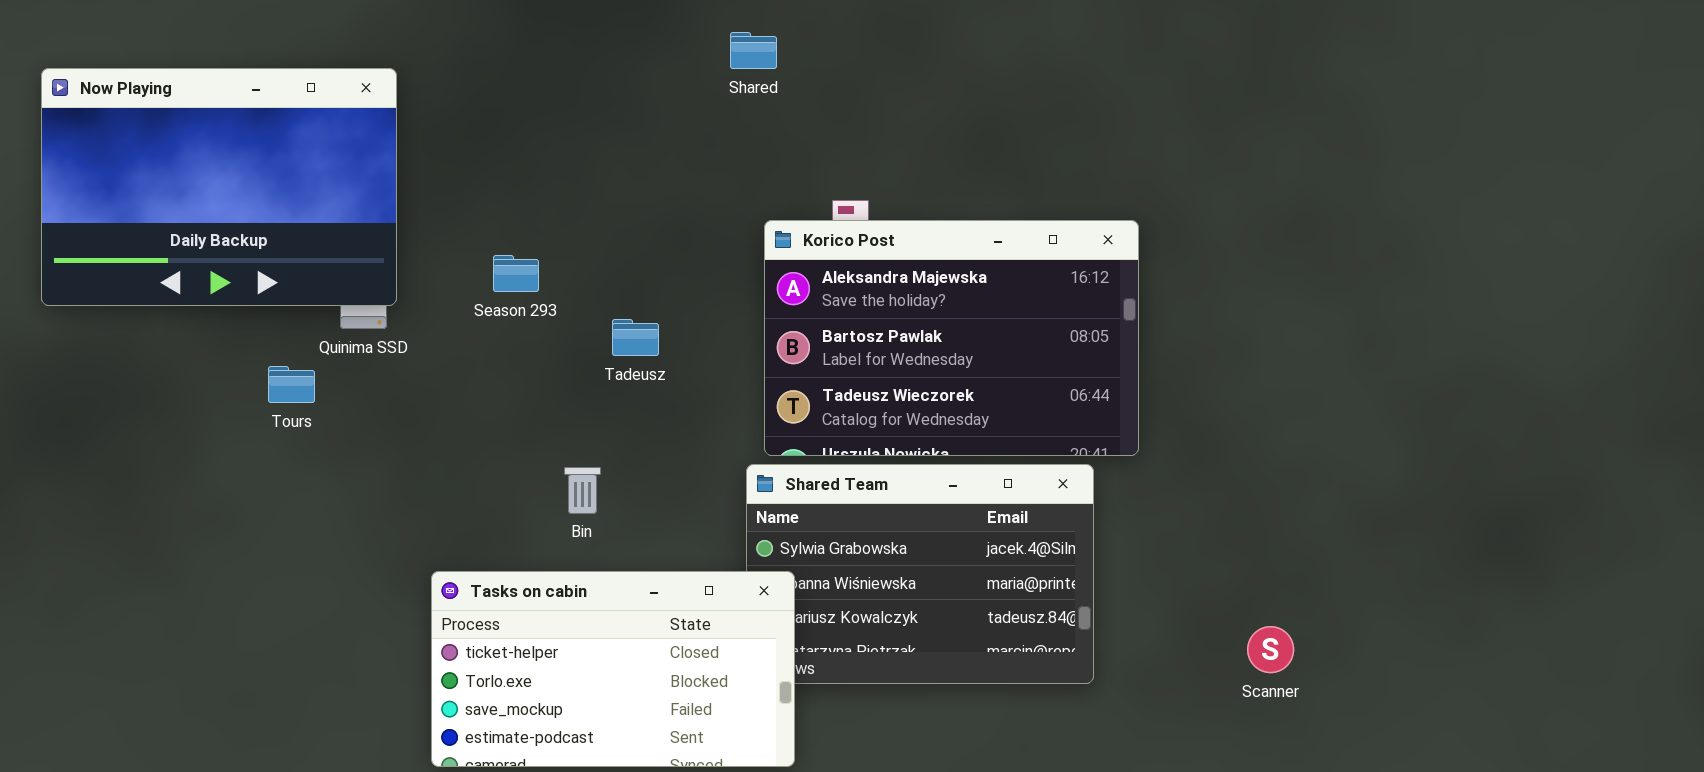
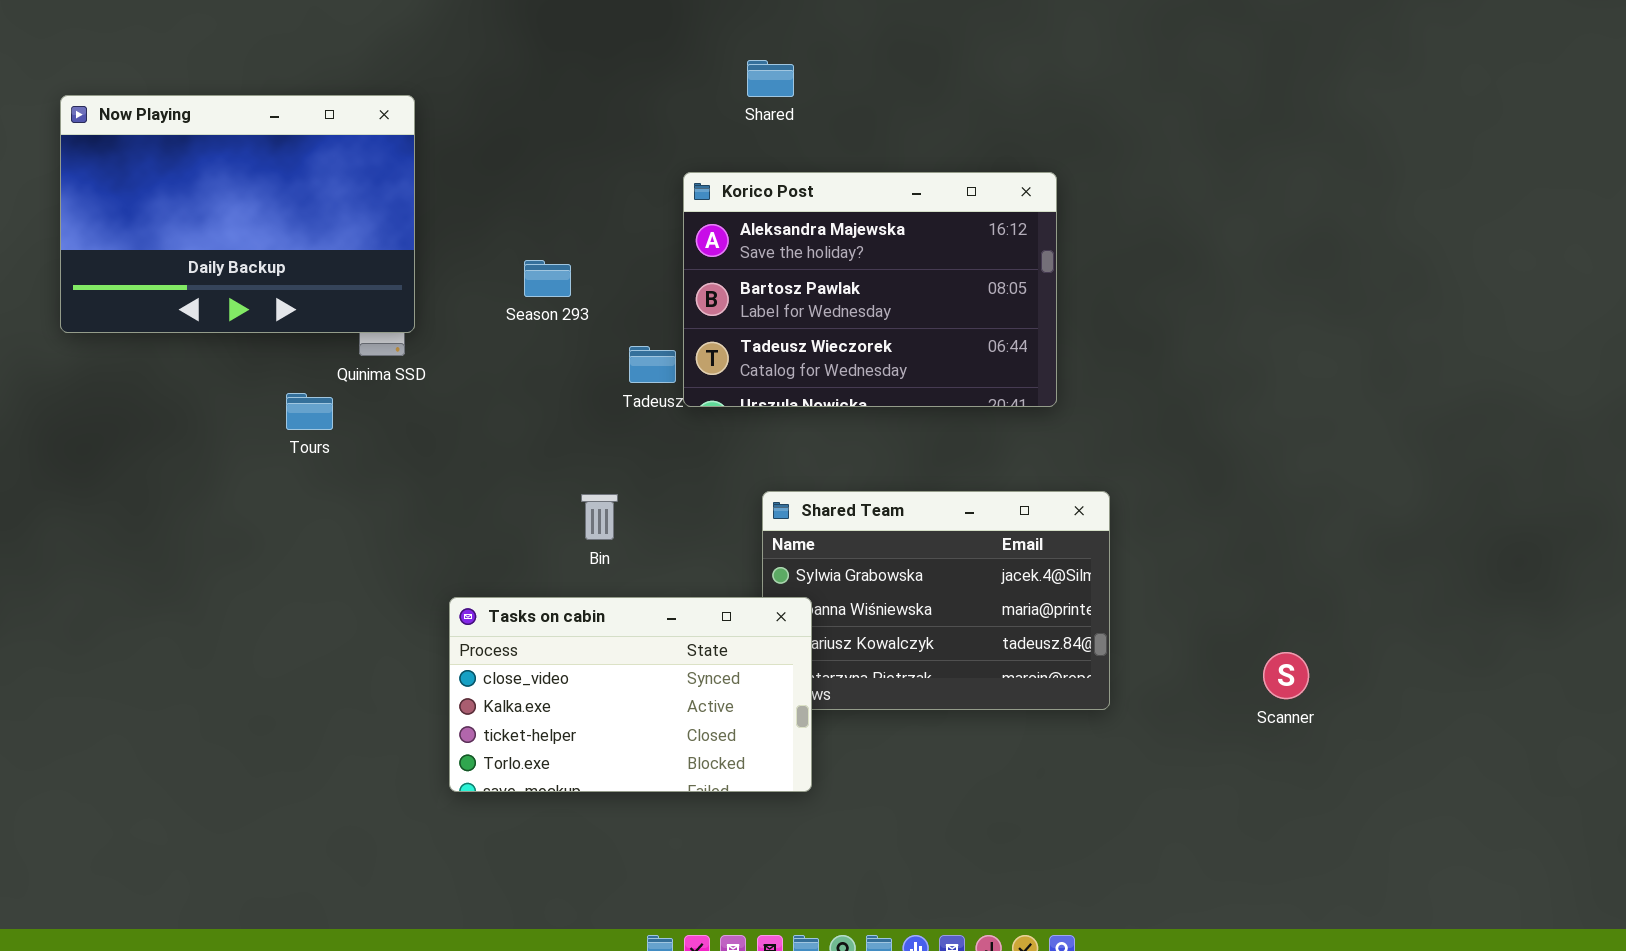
Korico Post: [764,220,1139,456] -> [683,172,1057,407], moved
Season 293: [493,255,539,292] -> [524,260,571,297], moved
Tasks on cabin: [431,571,795,767] -> [449,597,812,792], scrolled up 2 rows

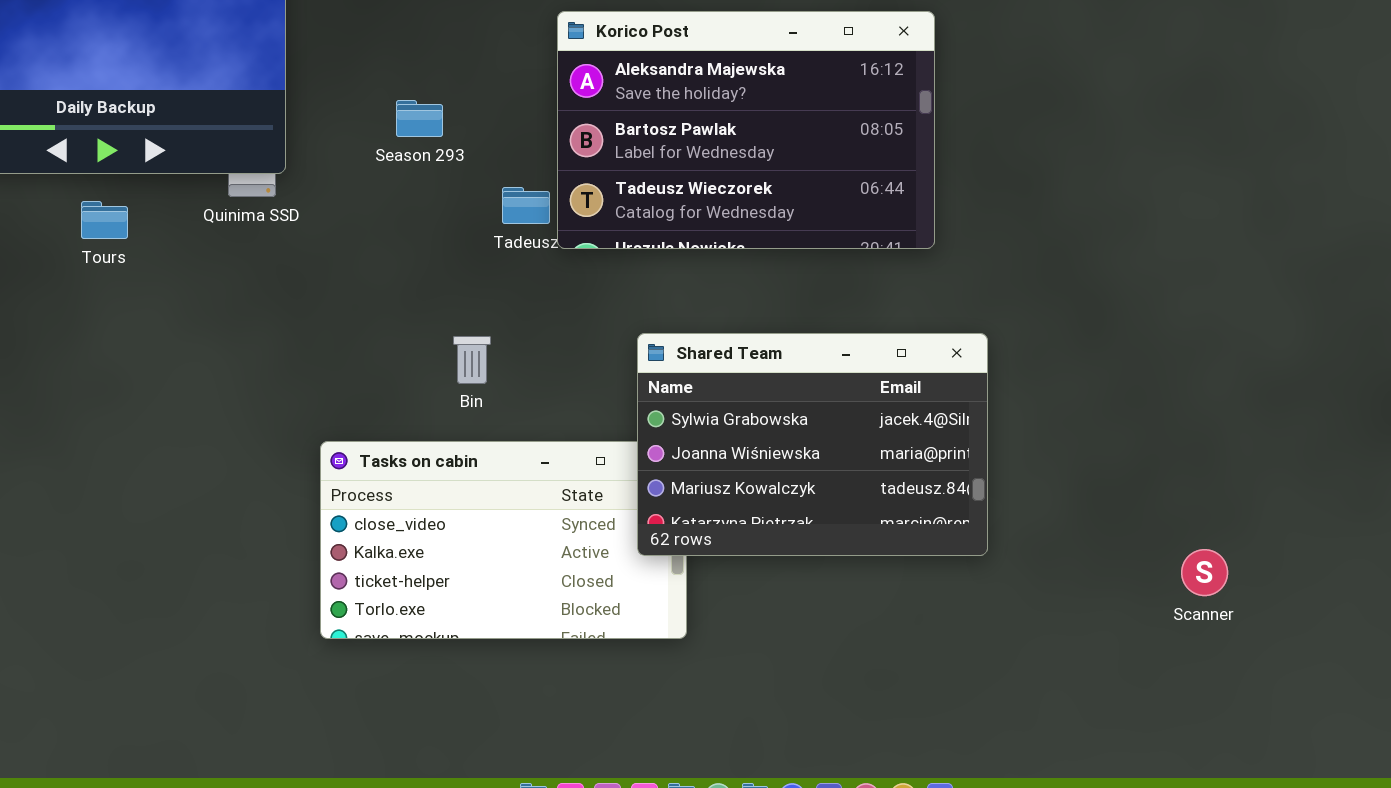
Tours: [286,393,333,430] -> [81,201,128,239], moved
Shared Team: [762,491,1110,710] -> [637,333,988,556], raised
Scanner: [1263,652,1309,699] -> [1181,549,1228,596], moved

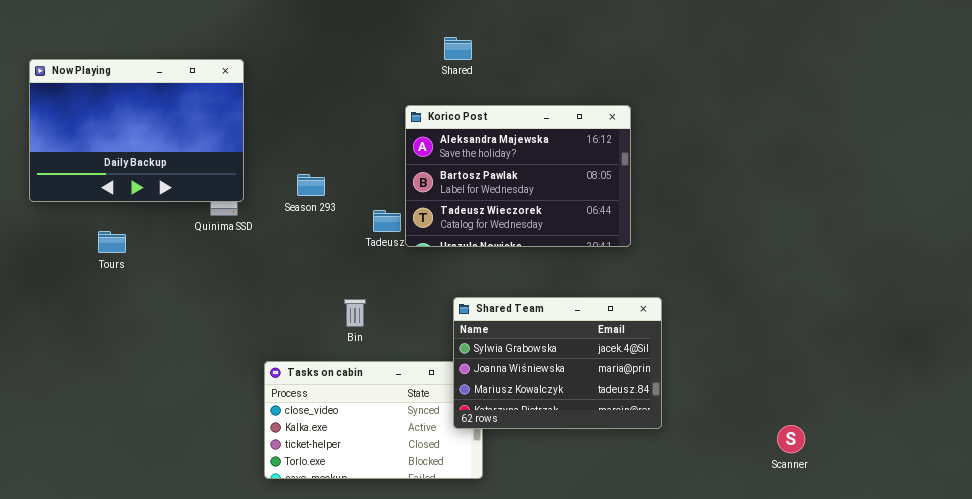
Season 293: [396,100,443,137] -> [297,174,325,196], moved
Tours: [81,201,128,239] -> [98,231,126,253], moved

